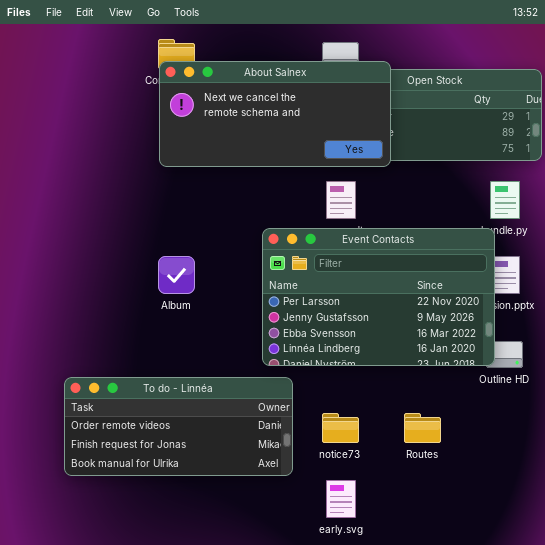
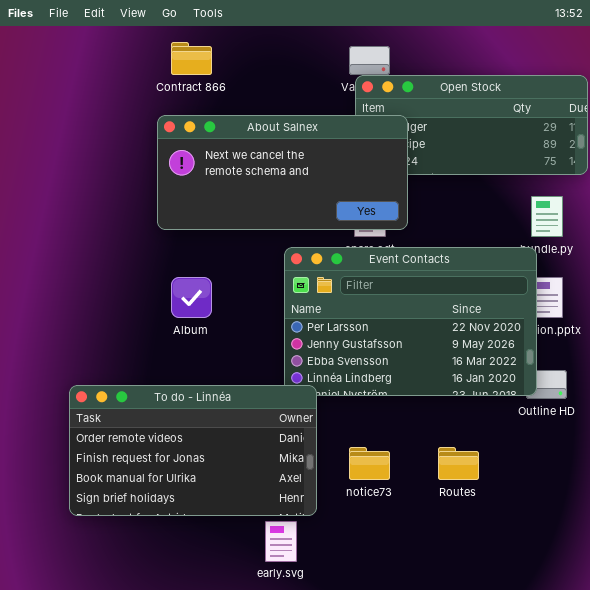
About Salnex: [159,61,391,167] -> [157,115,408,230], moved
To do - Linnéa: [64,377,293,476] -> [69,385,317,516], resized
early.svg: [326,480,356,518] -> [265,521,297,562], moved

